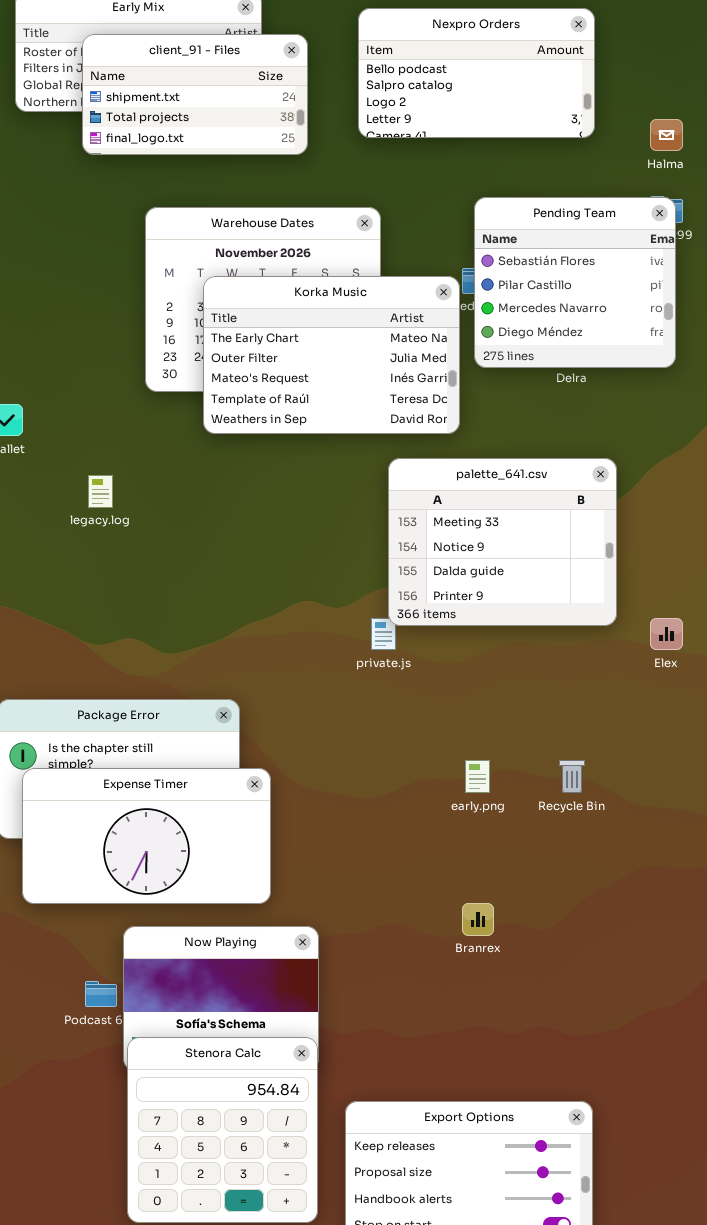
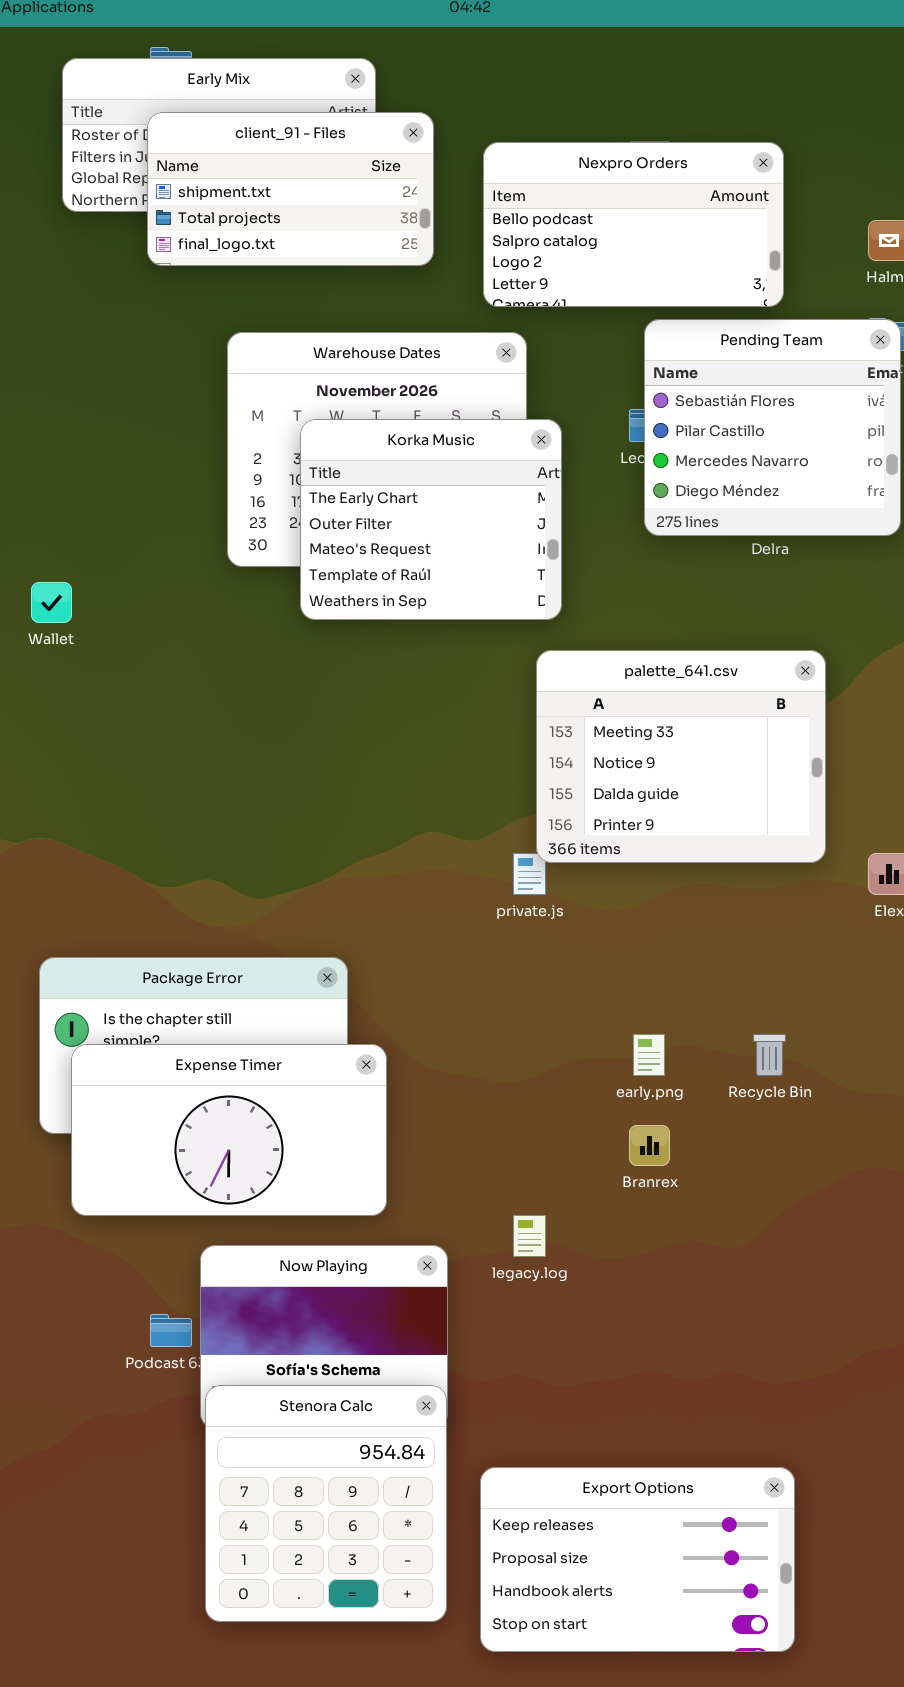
Nexpro Orders: [358,8,595,138] -> [483,142,784,307], moved
Korka Music: [203,276,460,434] -> [300,419,562,620], resized
legacy.log: [88,475,113,508] -> [513,1215,546,1257], moved
Branrex: [462,903,494,936] -> [629,1125,670,1166], moved

